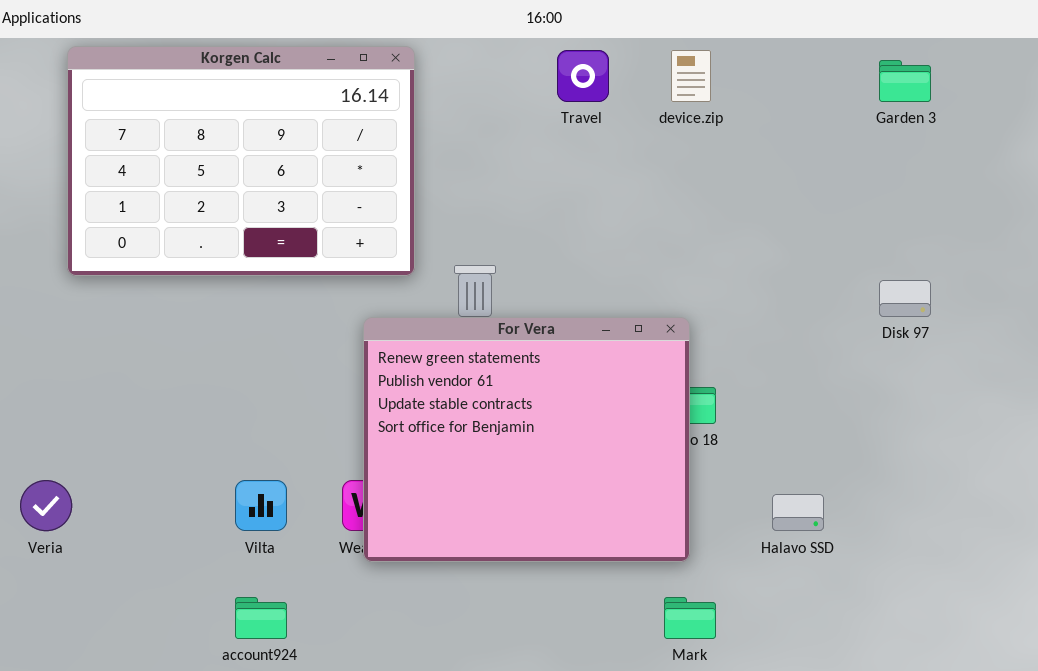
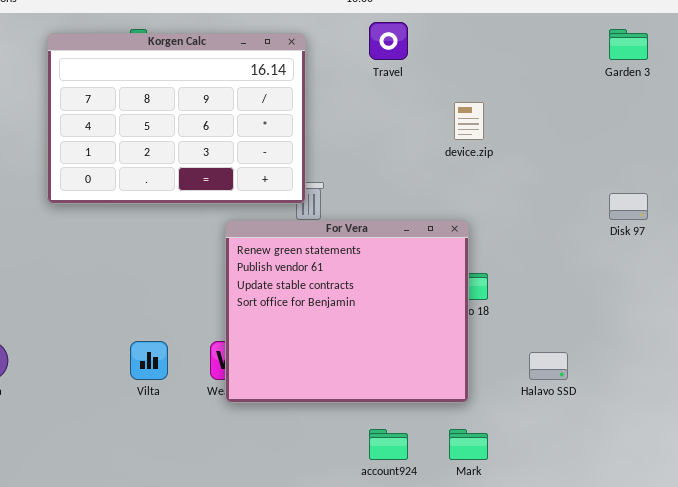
Korgen Calc: [67,46,415,276] -> [47,33,306,204], moved
device.zip: [671,50,711,102] -> [454,102,484,140], moved
account924: [235,597,287,639] -> [369,429,408,460], moved

